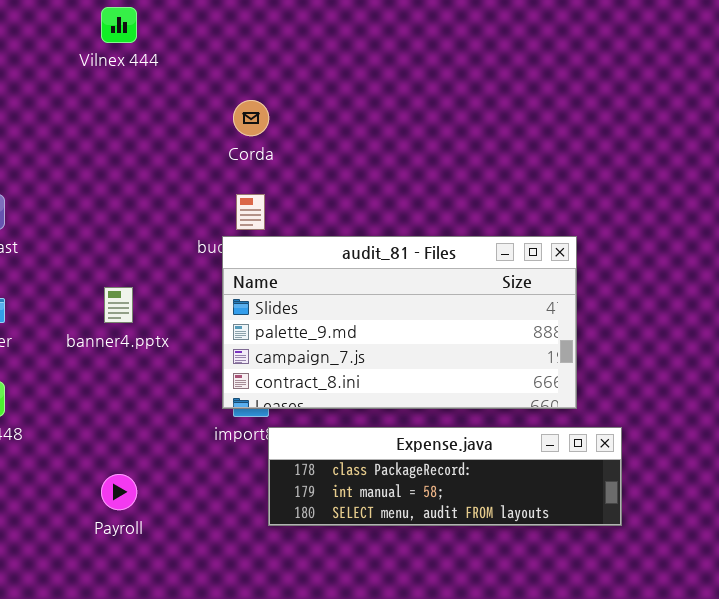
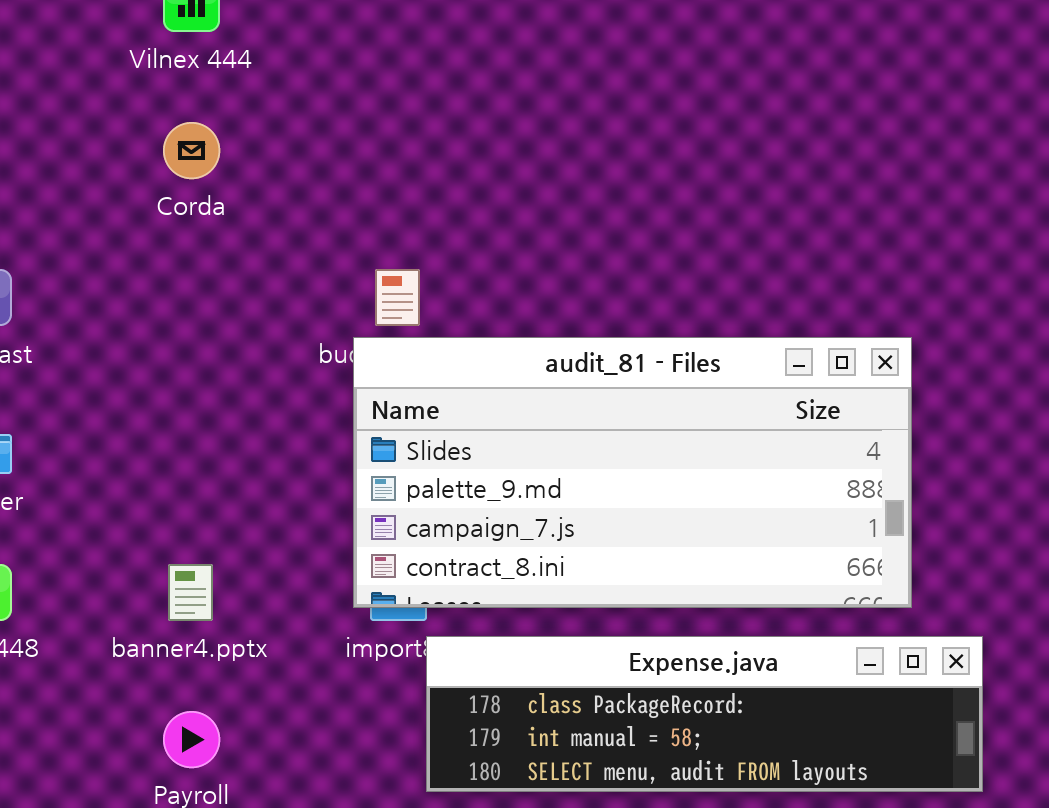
Corda: [233,100,269,136] -> [163,122,220,179], moved
banner4.pptx: [104,287,133,323] -> [168,564,213,621], moved

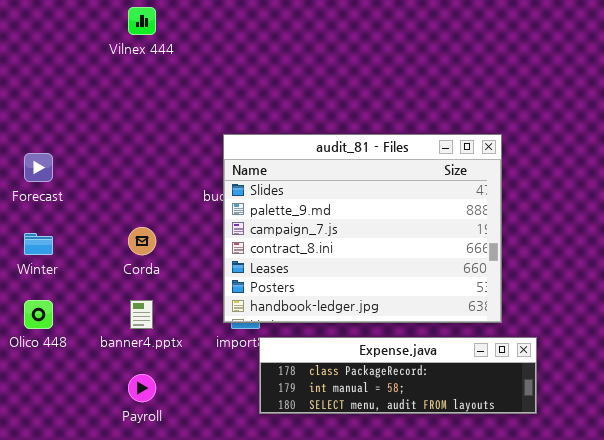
Corda: [163,122,220,179] -> [128,227,156,255], moved
audit_81 - Files: [353,337,912,608] -> [223,134,502,323], resized

